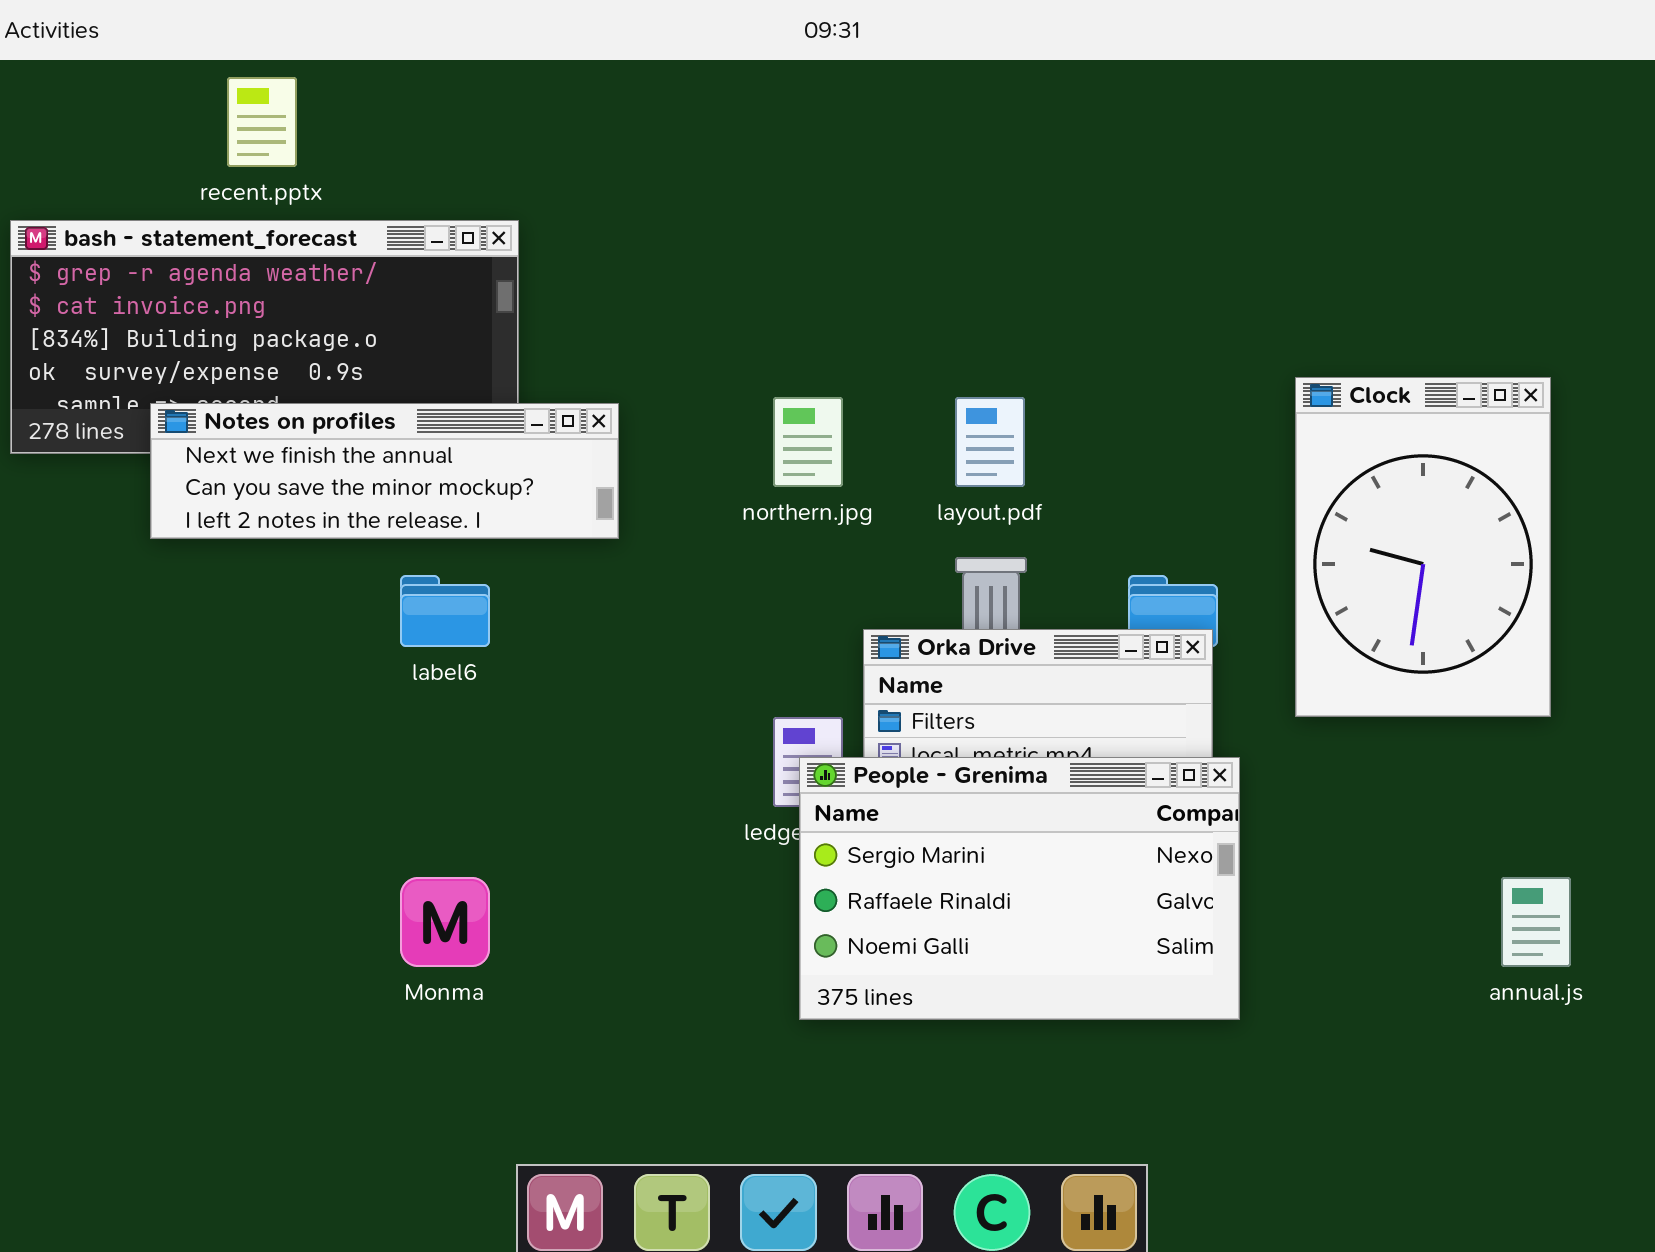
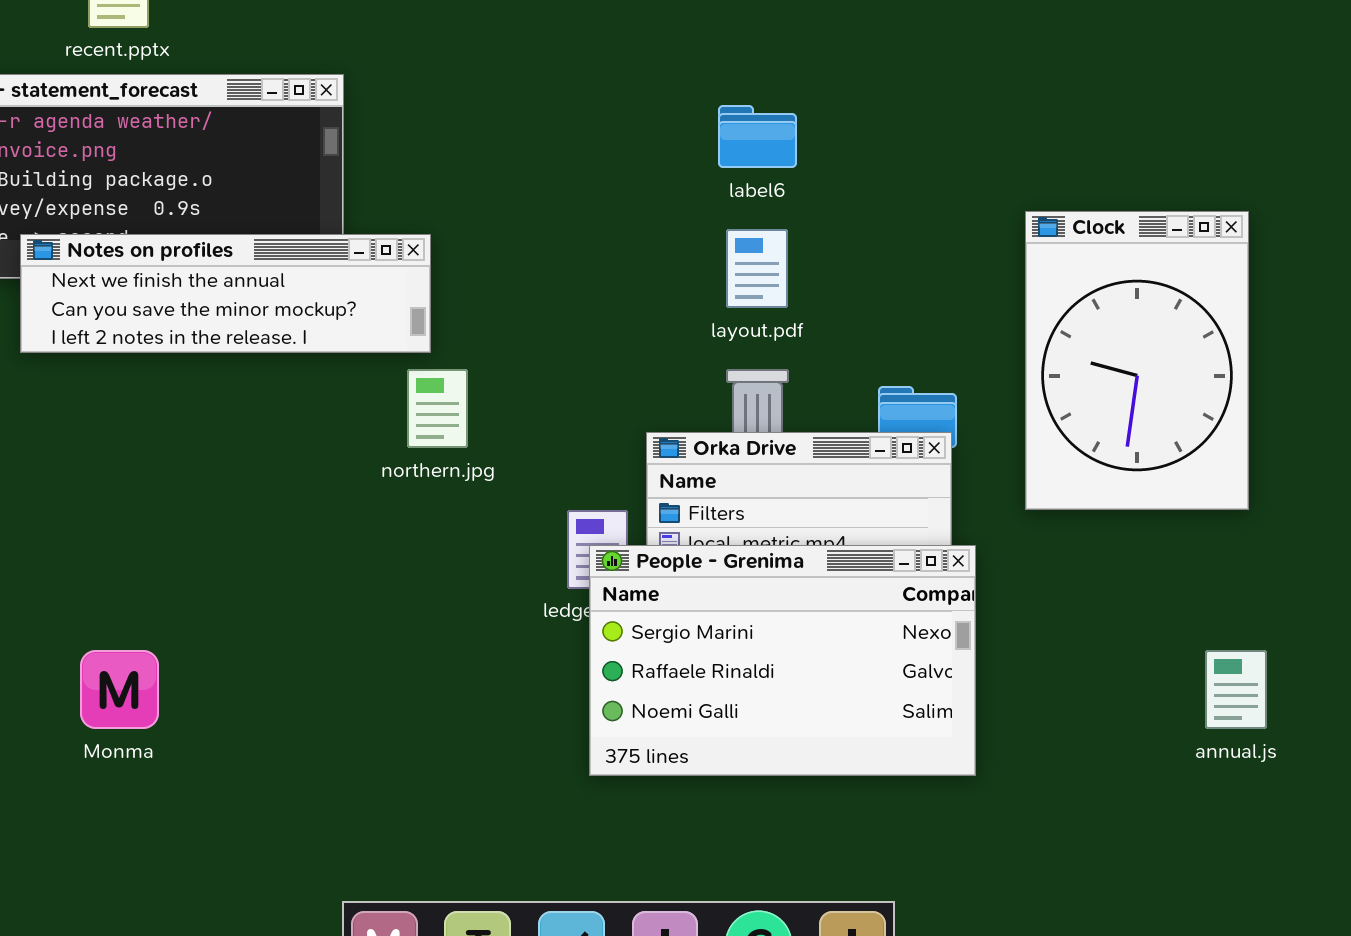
northern.jpg: [773,397,843,487] -> [407,369,468,448], moved
label6: [400,575,490,647] -> [718,105,797,168], moved
Monma: [400,877,490,967] -> [80,650,159,729], moved

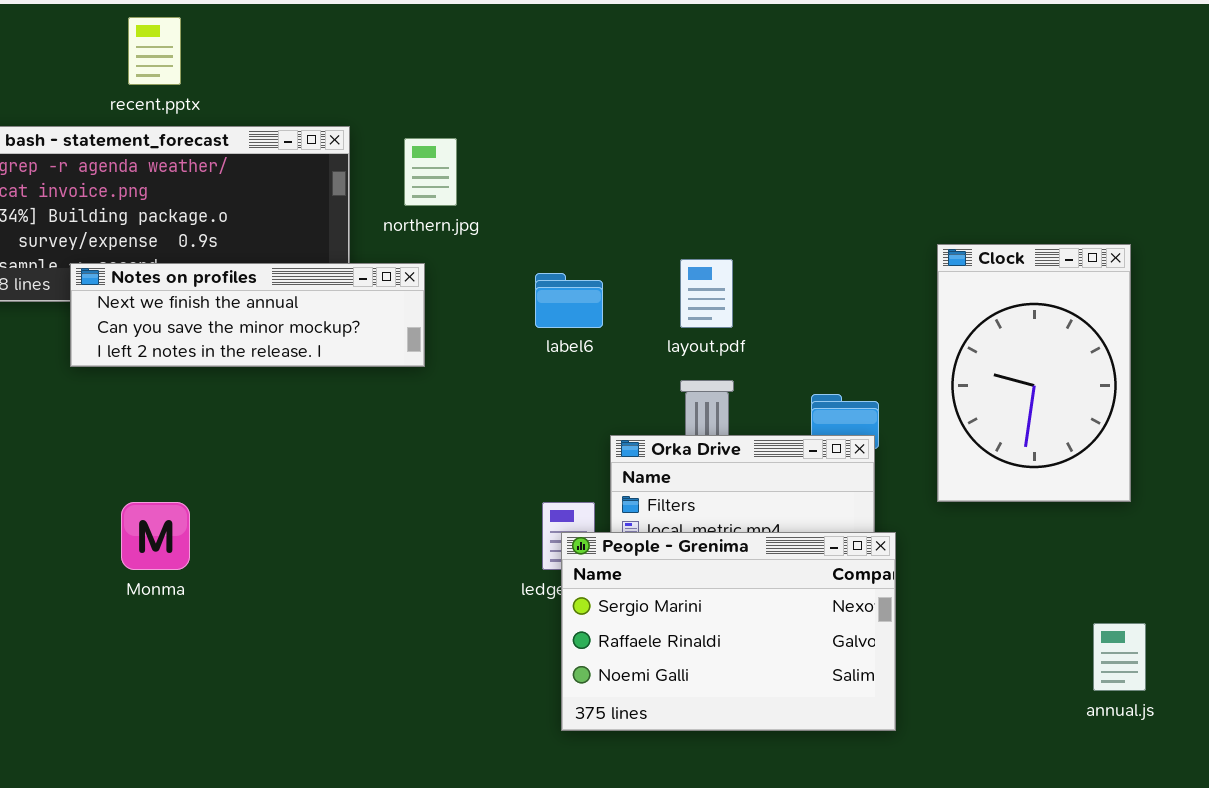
label6: [718,105,797,168] -> [535,273,603,328], moved
northern.jpg: [407,369,468,448] -> [404,138,457,206], moved
Monma: [80,650,159,729] -> [121,502,190,570], moved

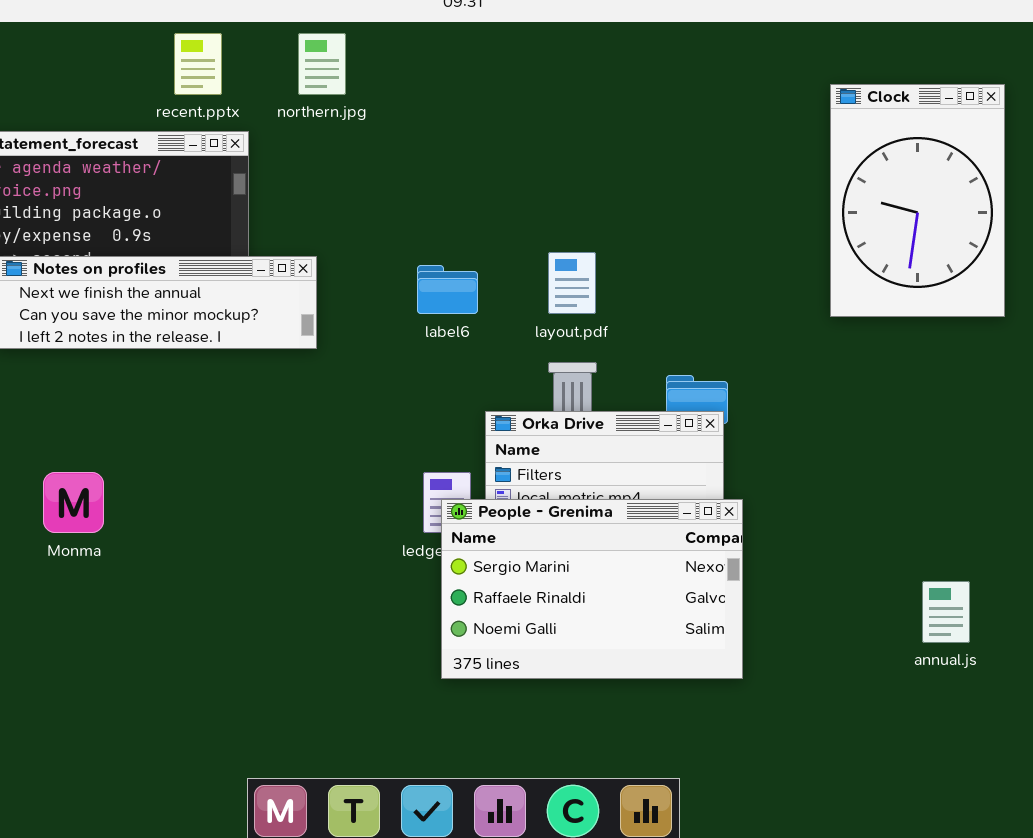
recent.pptx: [128,17,181,85] -> [174,33,222,95], moved
northern.jpg: [404,138,457,206] -> [298,33,346,95], moved
Clock: [937,244,1131,502] -> [830,84,1005,317], moved

